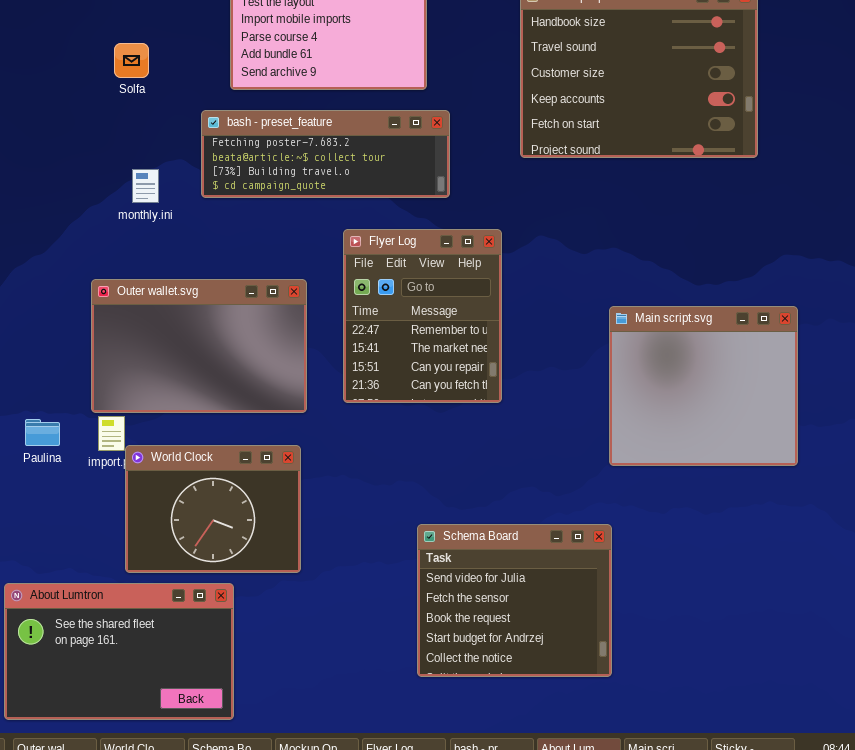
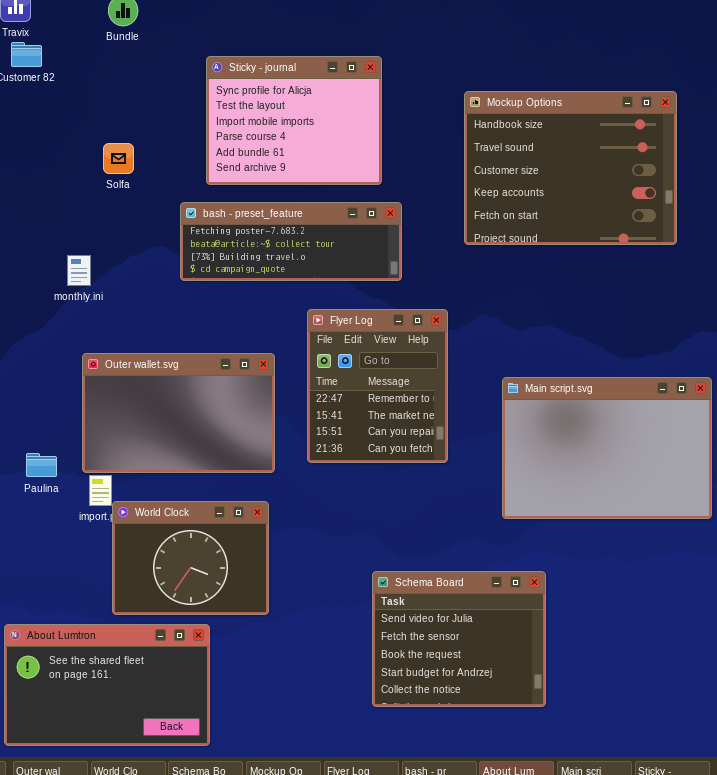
monthly.ini: [132,169,159,203] -> [67,255,91,286], moved
Main script.svg: [609,306,798,466] -> [502,377,712,519], resized
Paulina: [25,419,60,446] -> [26,453,57,477], moved

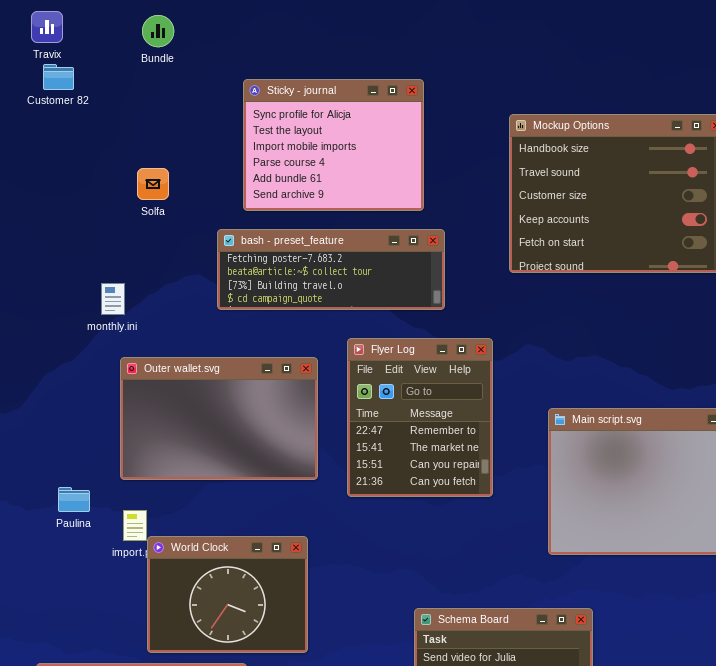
Outer wallet.svg: [82,353,275,473] -> [120,357,318,480], moved

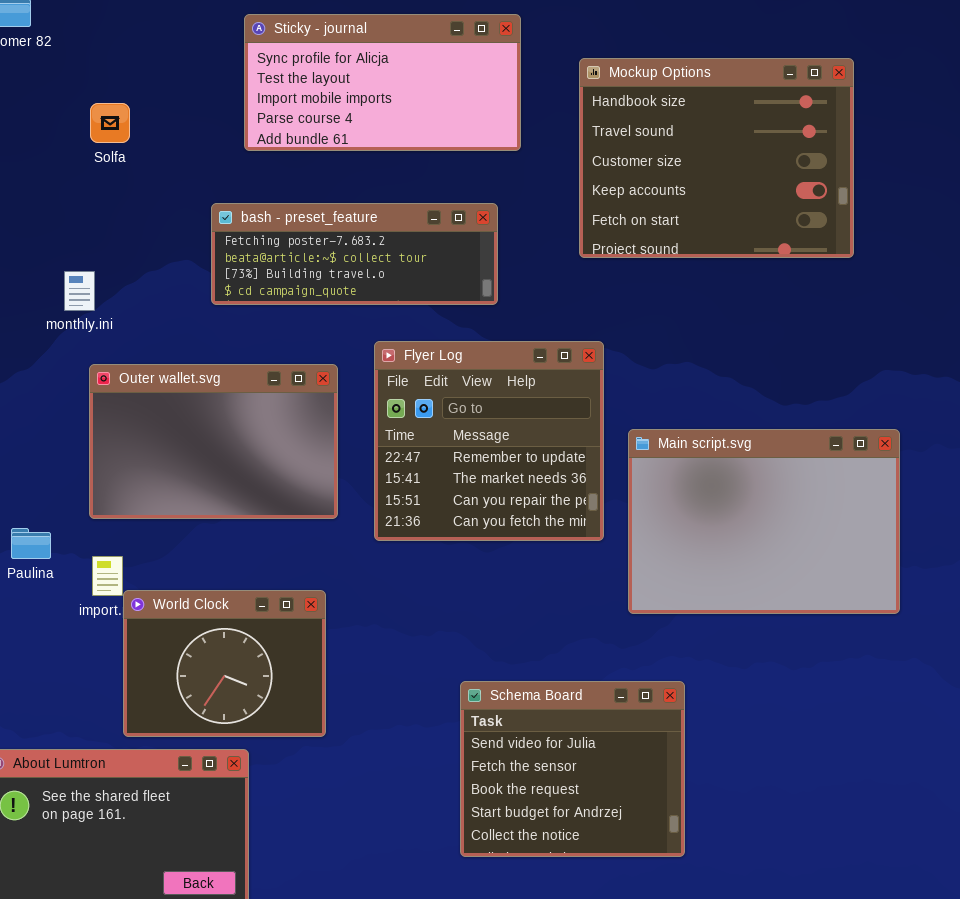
Sticky - journal: [243,79,424,211] -> [244,14,521,151], resized
Solfa: [137,168,169,200] -> [90,103,130,143], moved
Flyer Log: [347,338,493,497] -> [374,341,604,541], resized

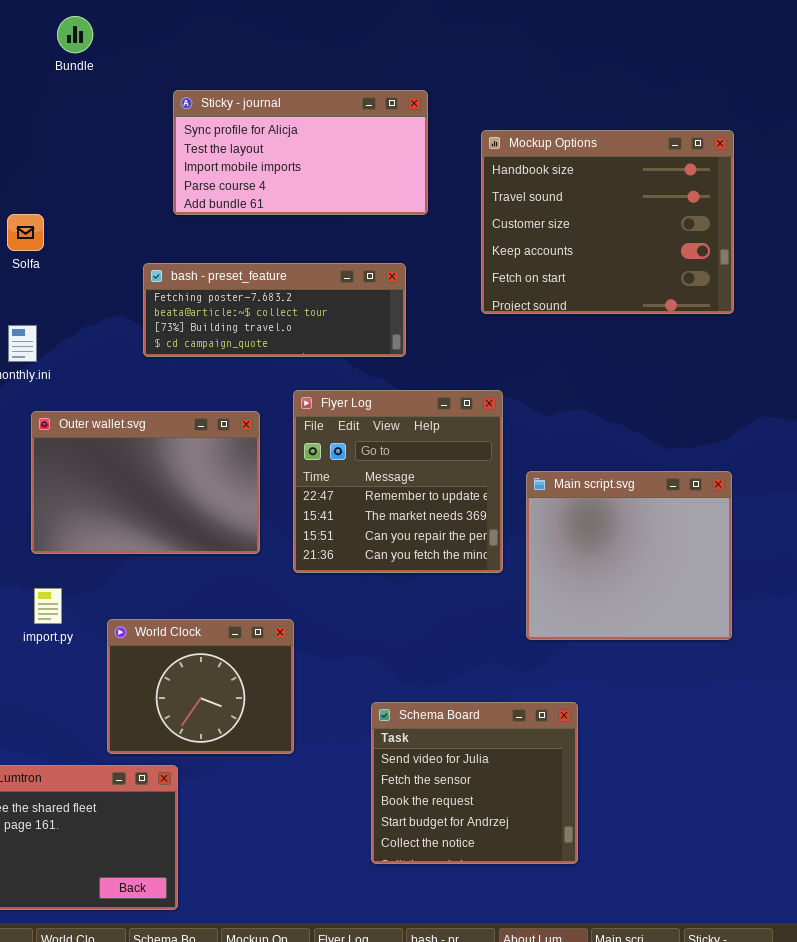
Solfa: [90,103,130,143] -> [7,214,44,251], moved
Main script.svg: [628,429,900,614] -> [526,471,732,640], resized
World Clock: [123,590,326,737] -> [107,619,294,754], moved

